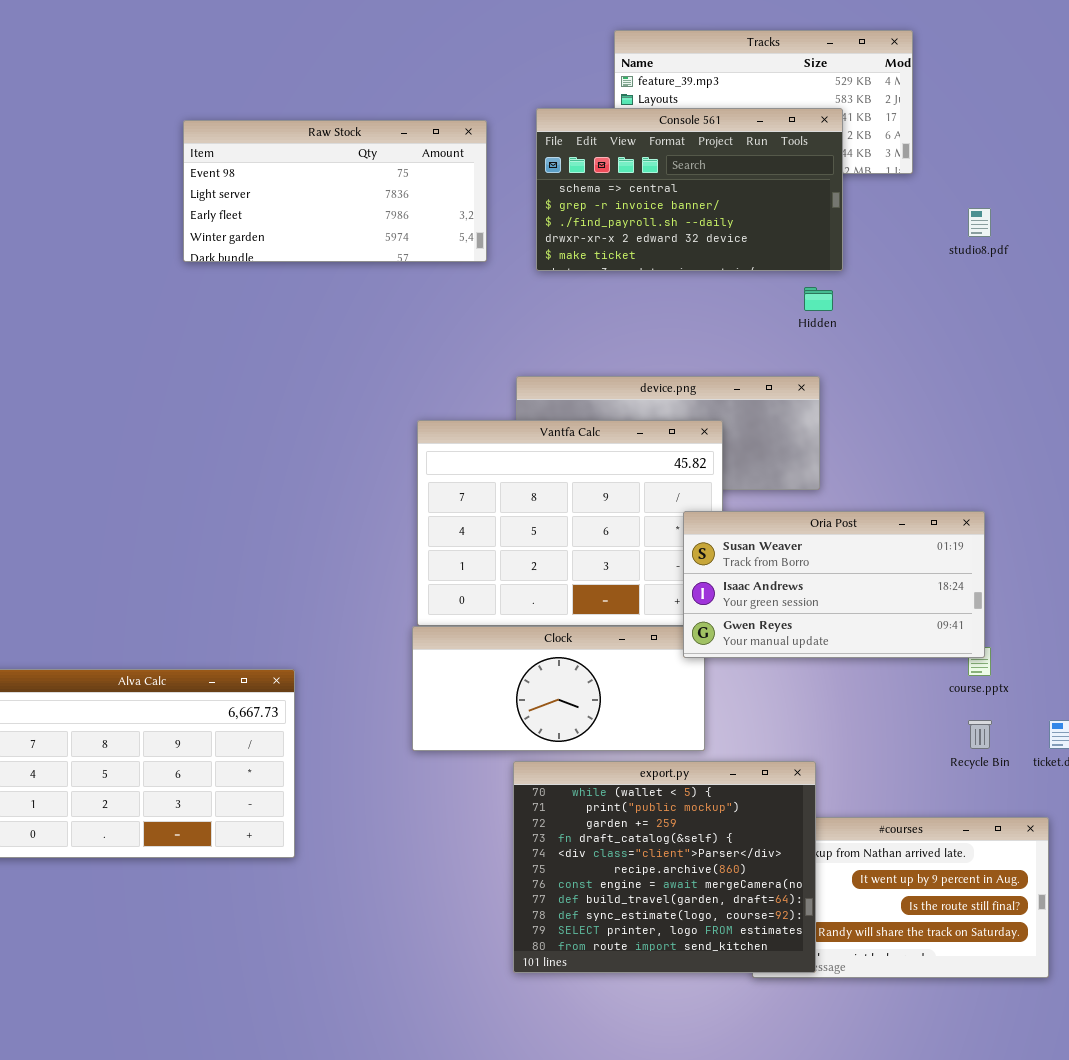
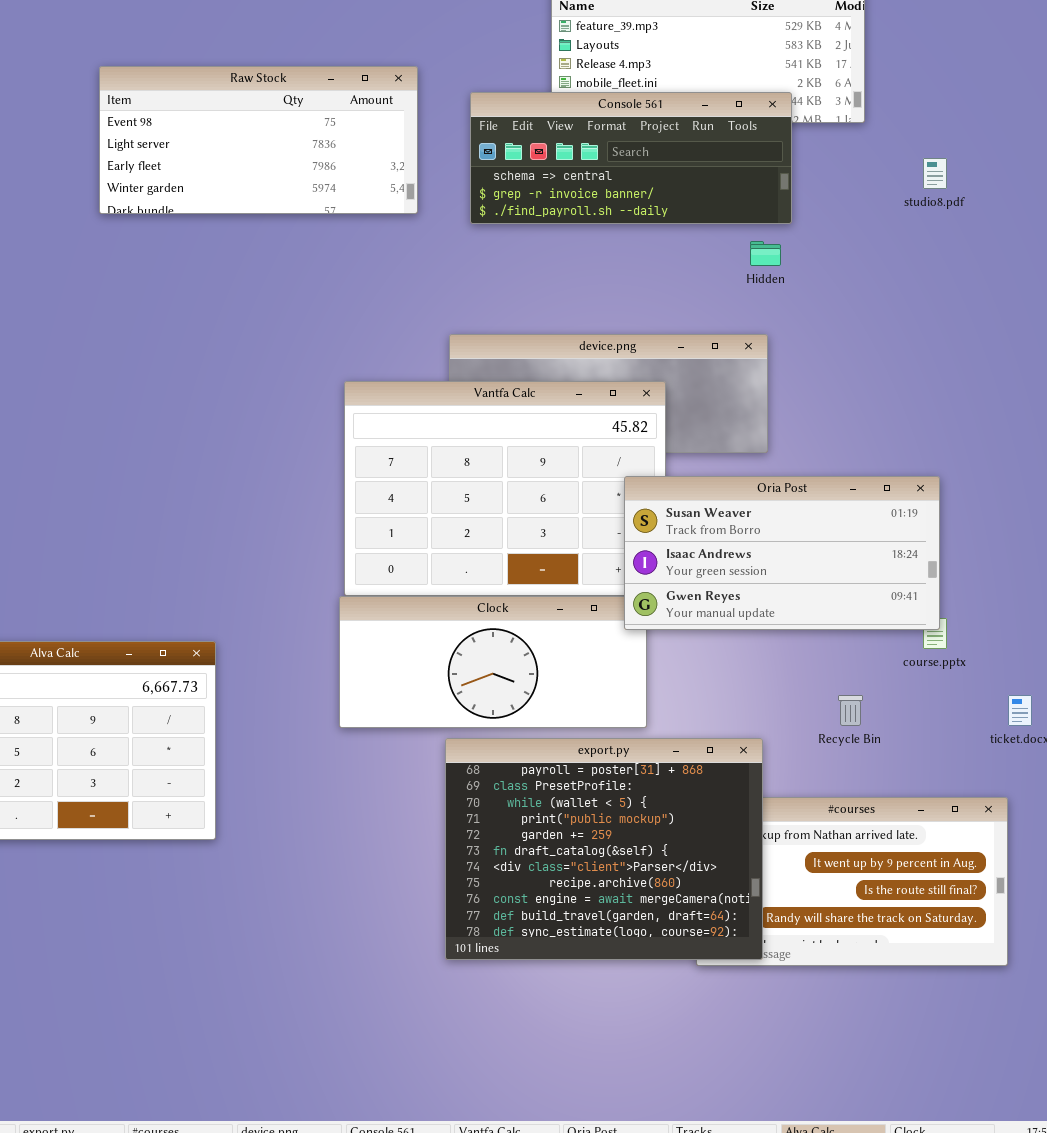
Console 561: [536,108,843,271] -> [470,92,792,224], resized
Recycle Bin: [968,720,992,749] -> [838,695,863,726], moved
export.py: [513,761,816,973] -> [445,738,763,960], scrolled up 2 rows

